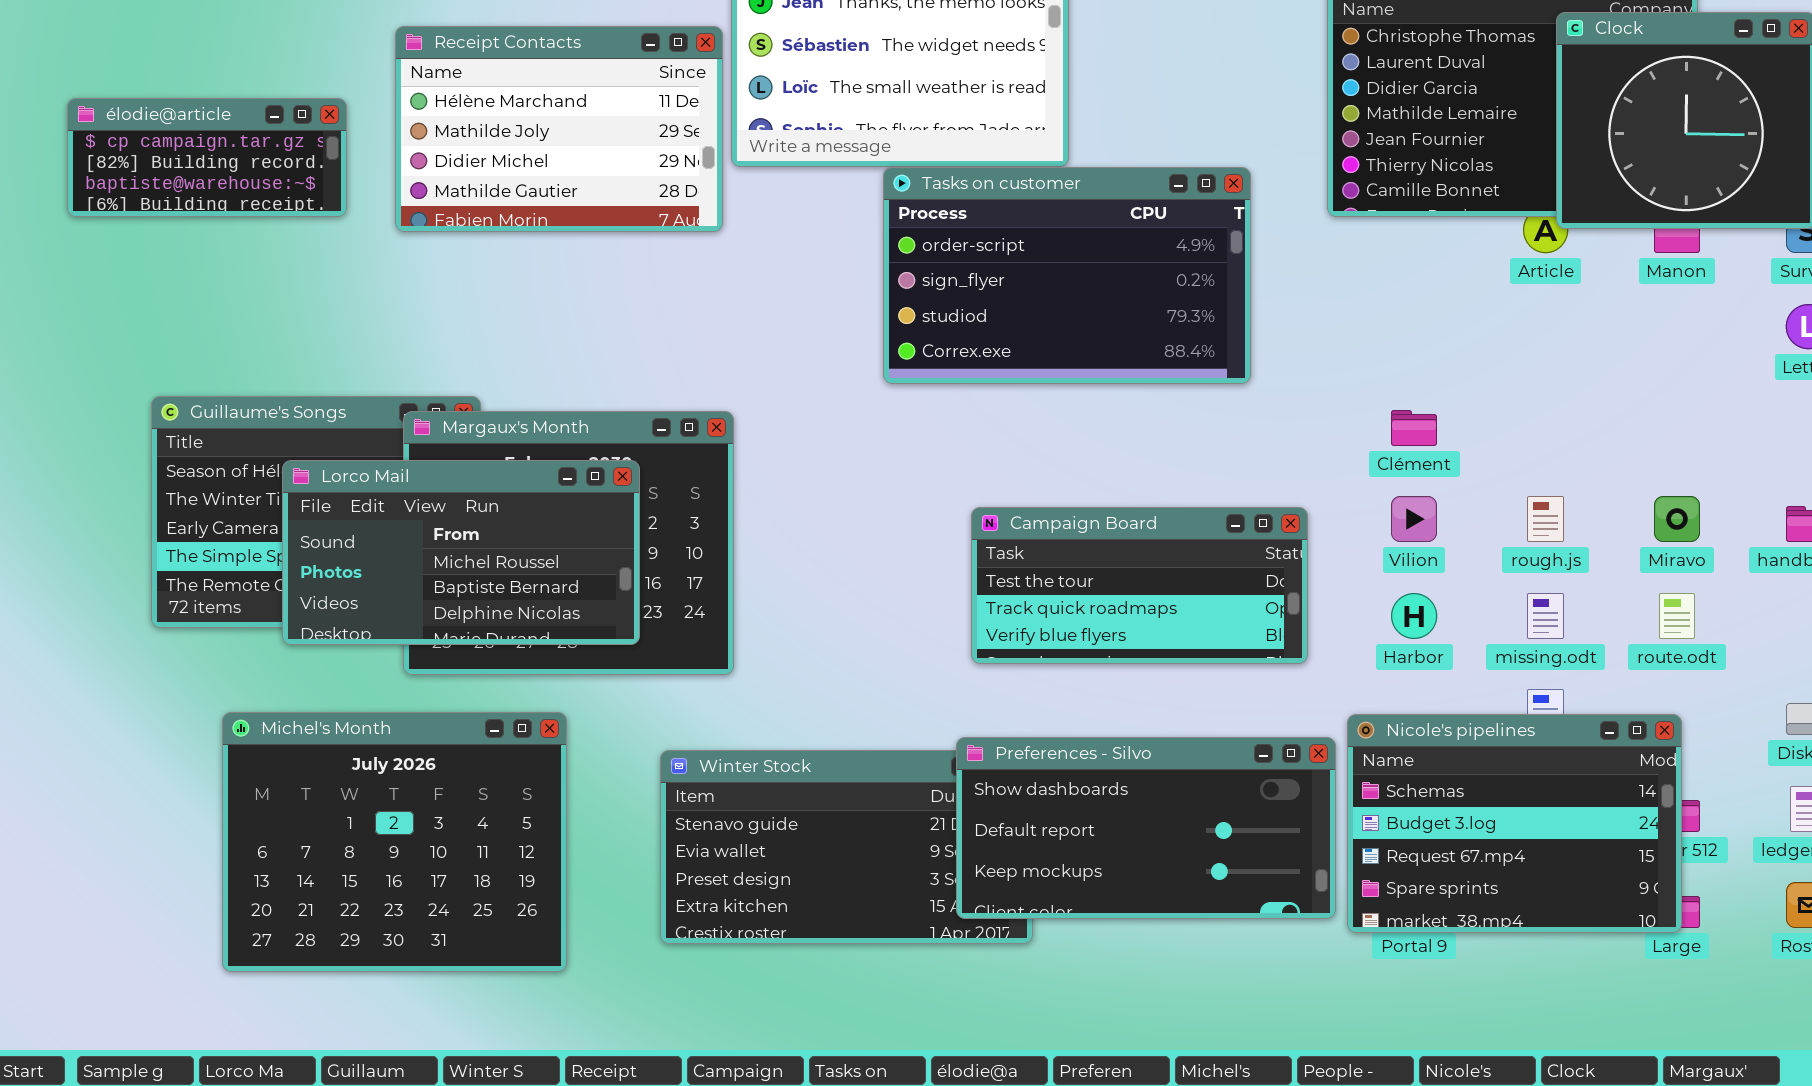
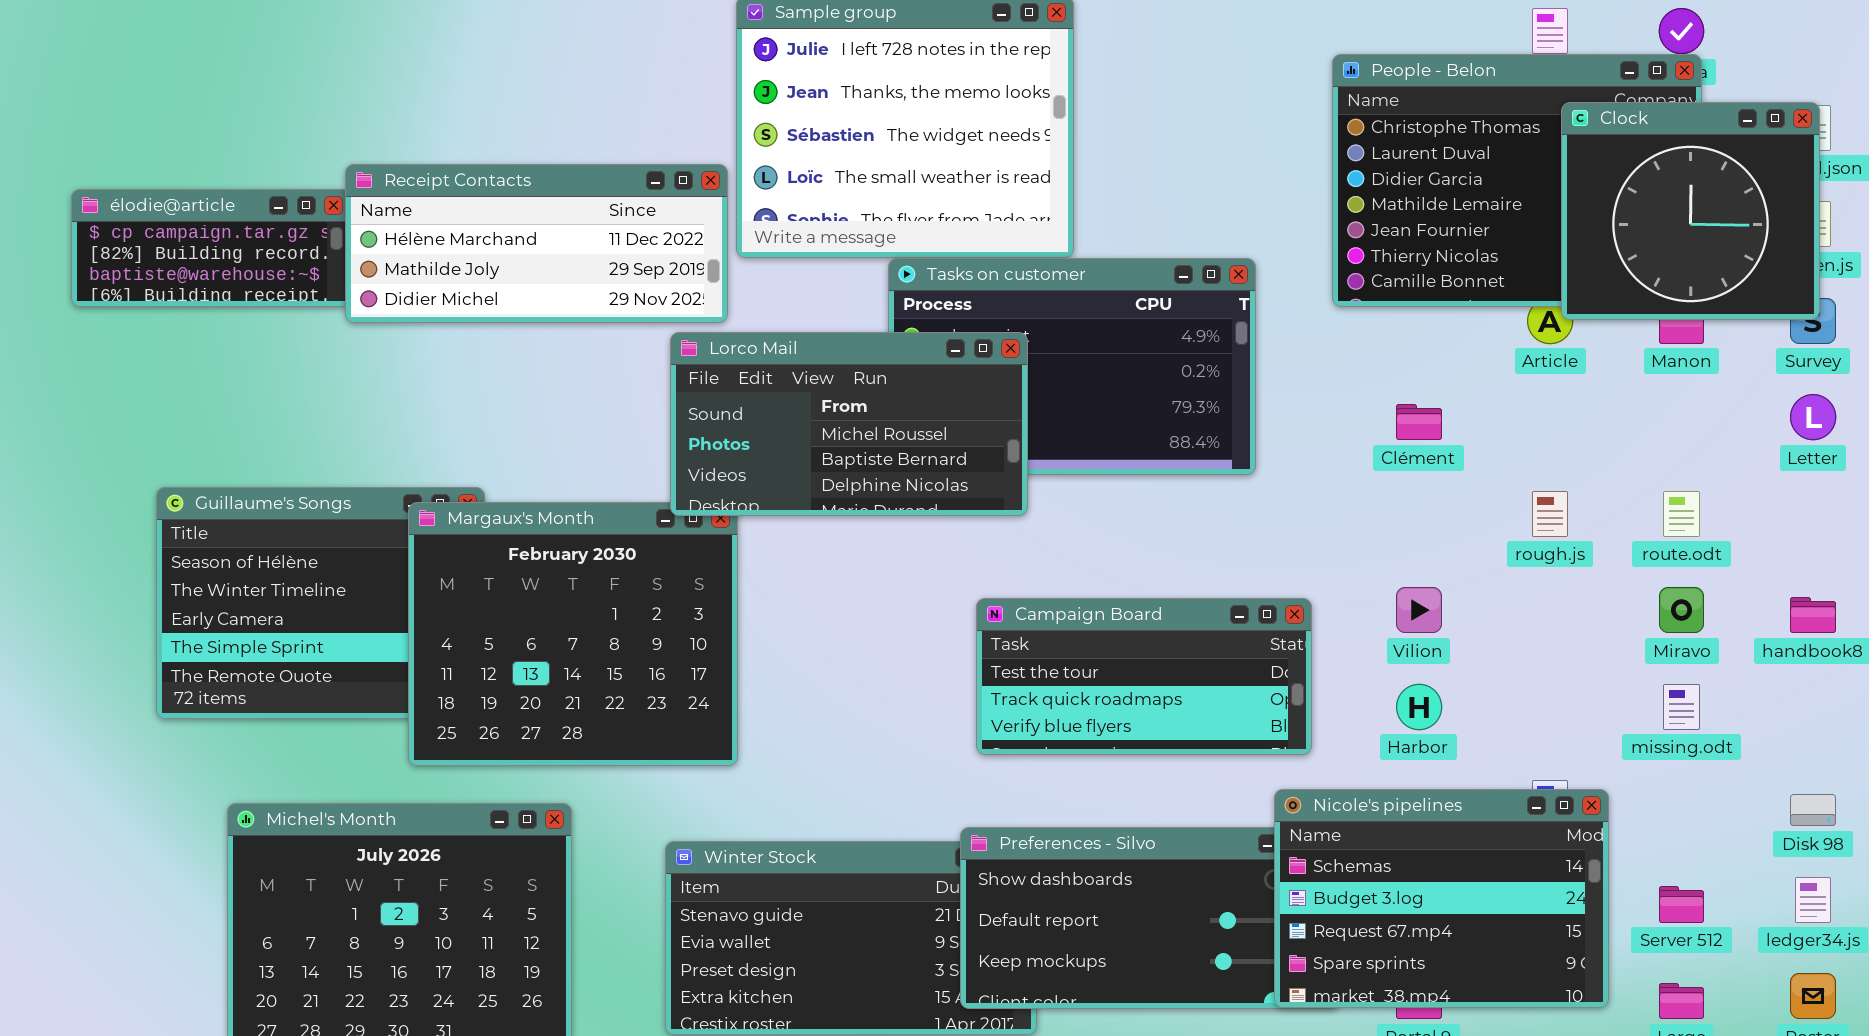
Receipt Contacts: [395,26,723,232] -> [345,164,728,323], resized
Clément: [1391,410,1437,446] -> [1396,404,1442,440], moved
Lorco Mail: [282,460,640,645] -> [670,332,1028,516], moved
rough.js: [1527,496,1564,542] -> [1532,491,1568,537], moved
missing.odt: [1527,593,1564,639] -> [1663,684,1700,730], moved
route.odt: [1659,593,1695,639] -> [1663,491,1700,537], moved
Nicole's pipelines: [1347,714,1682,933] -> [1274,789,1609,1008], moved

